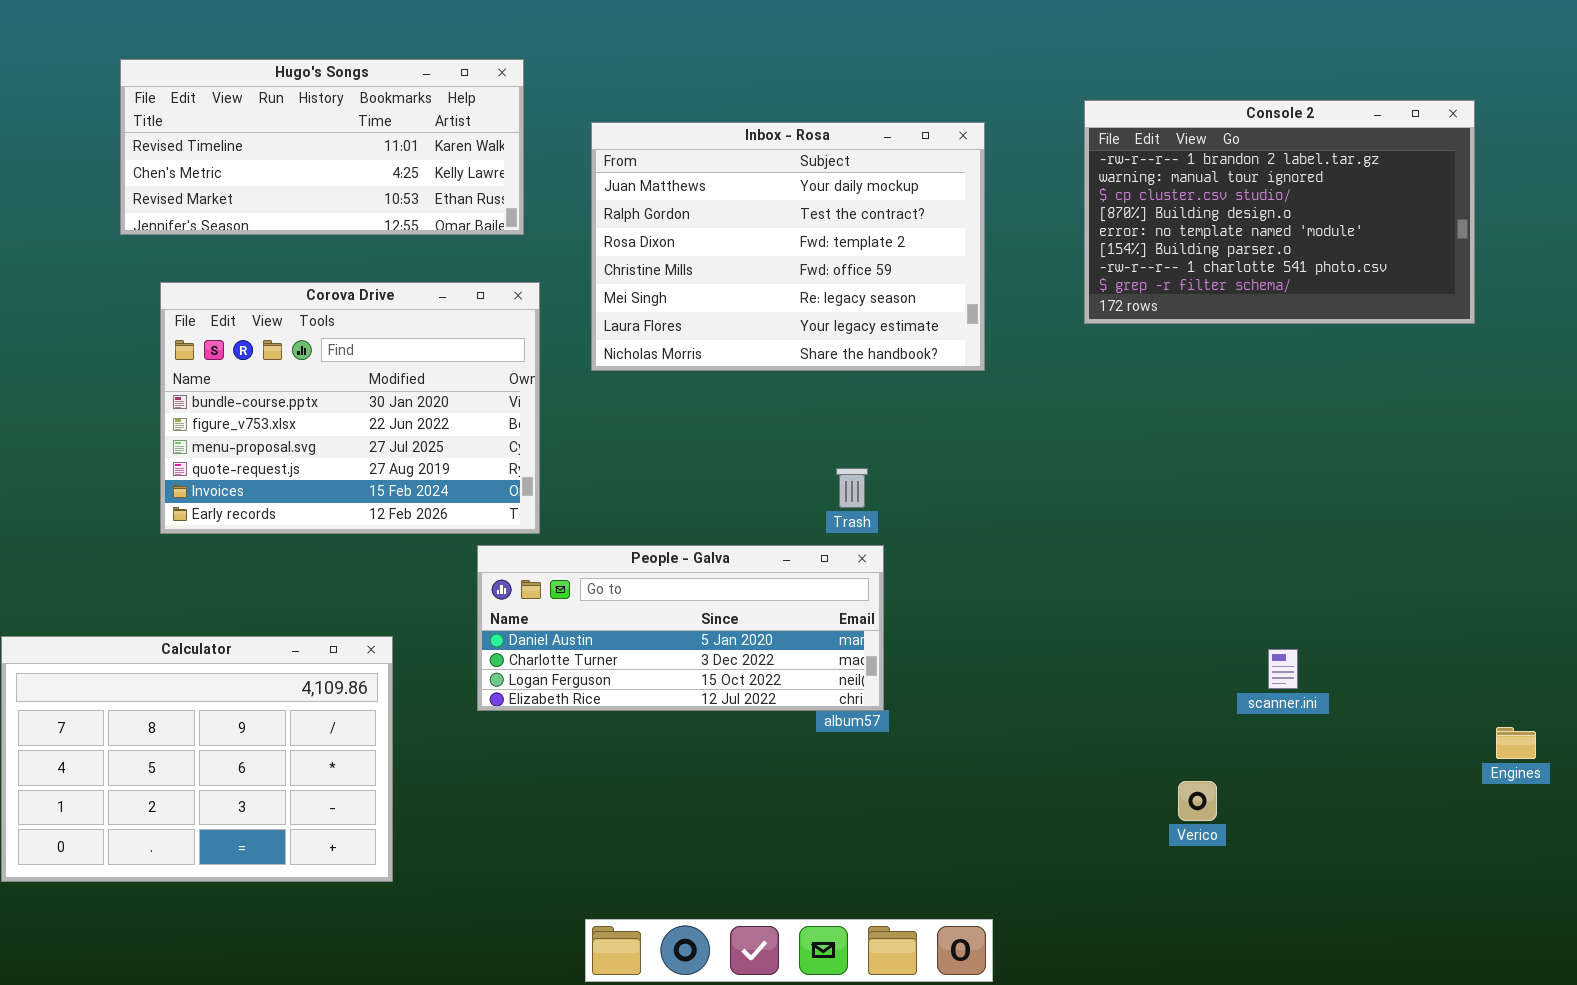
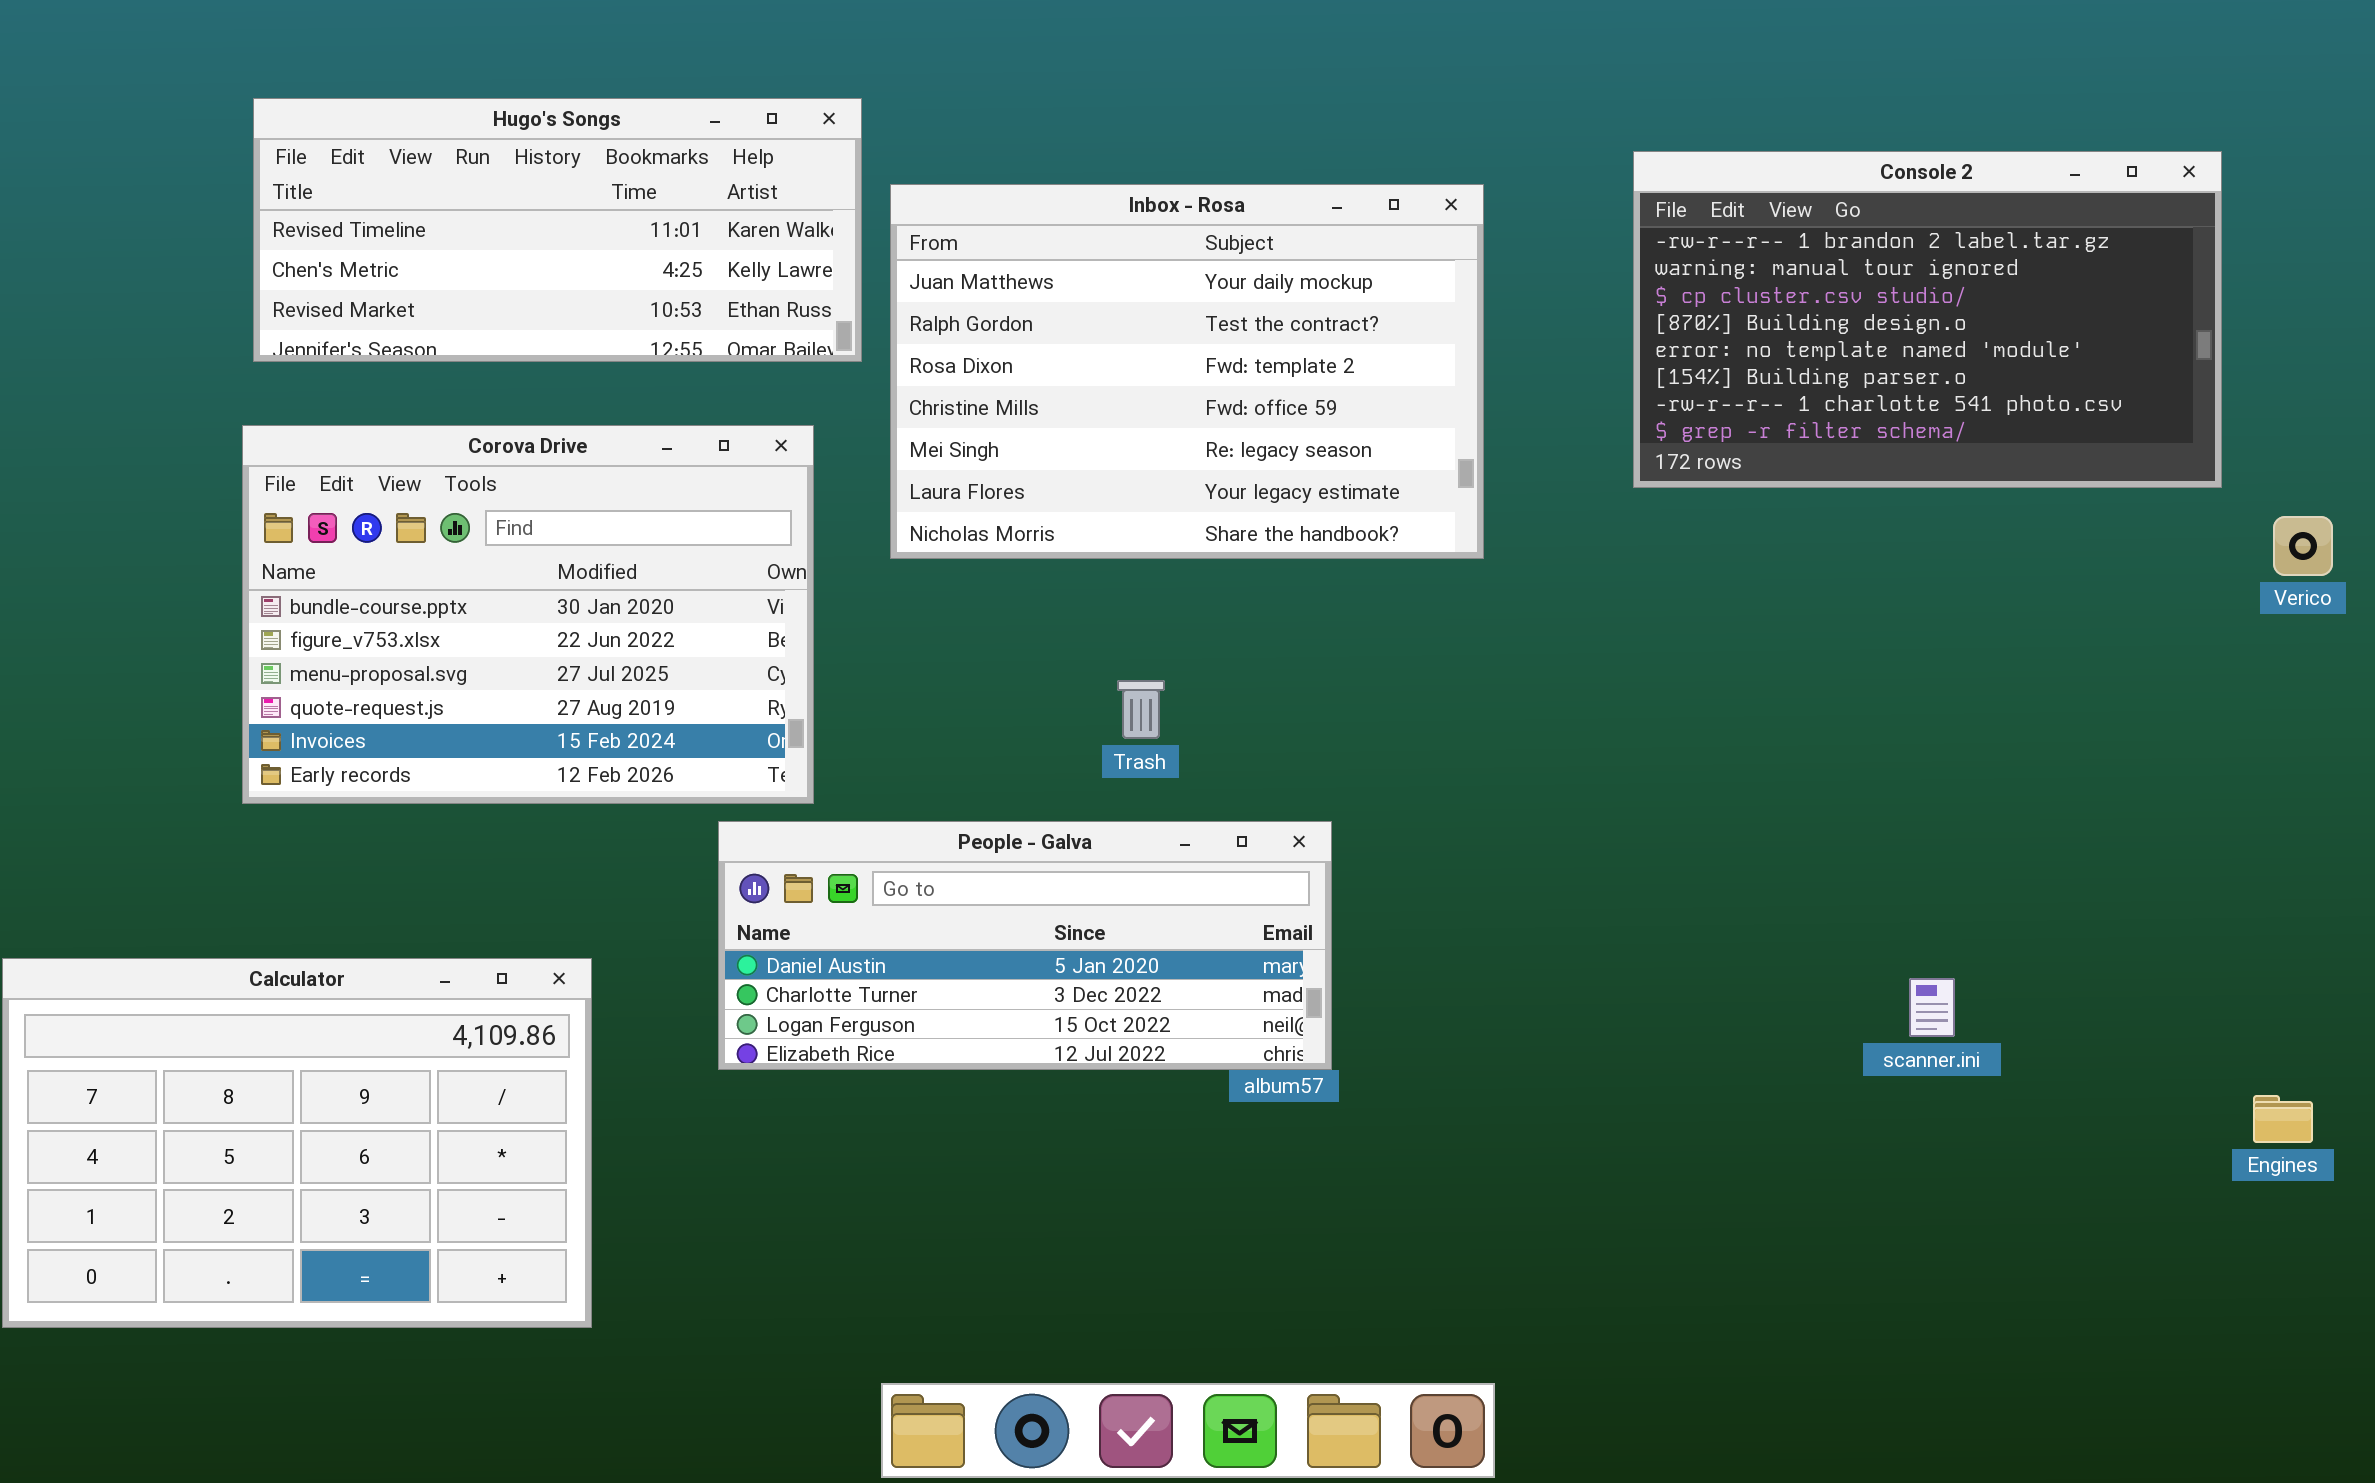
Hugo's Songs: [120,59,524,235] -> [253,98,862,362], moved
Trash: [836,468,868,508] -> [1117,680,1165,739], moved
Verico: [1178,781,1217,821] -> [2273,516,2333,576], moved

